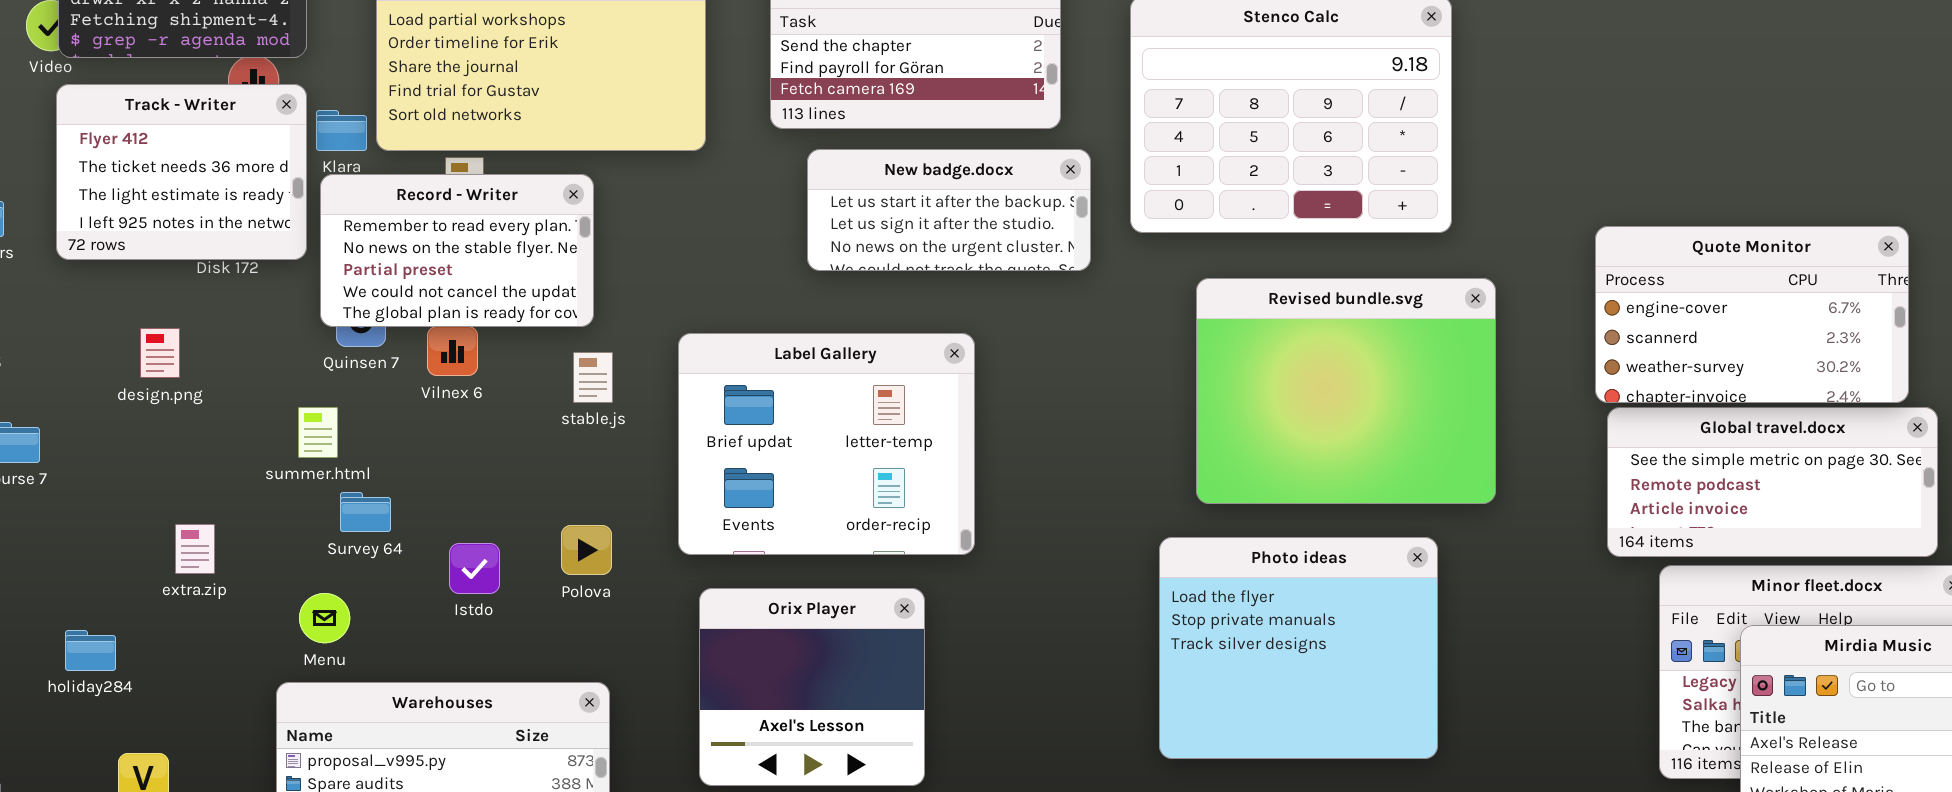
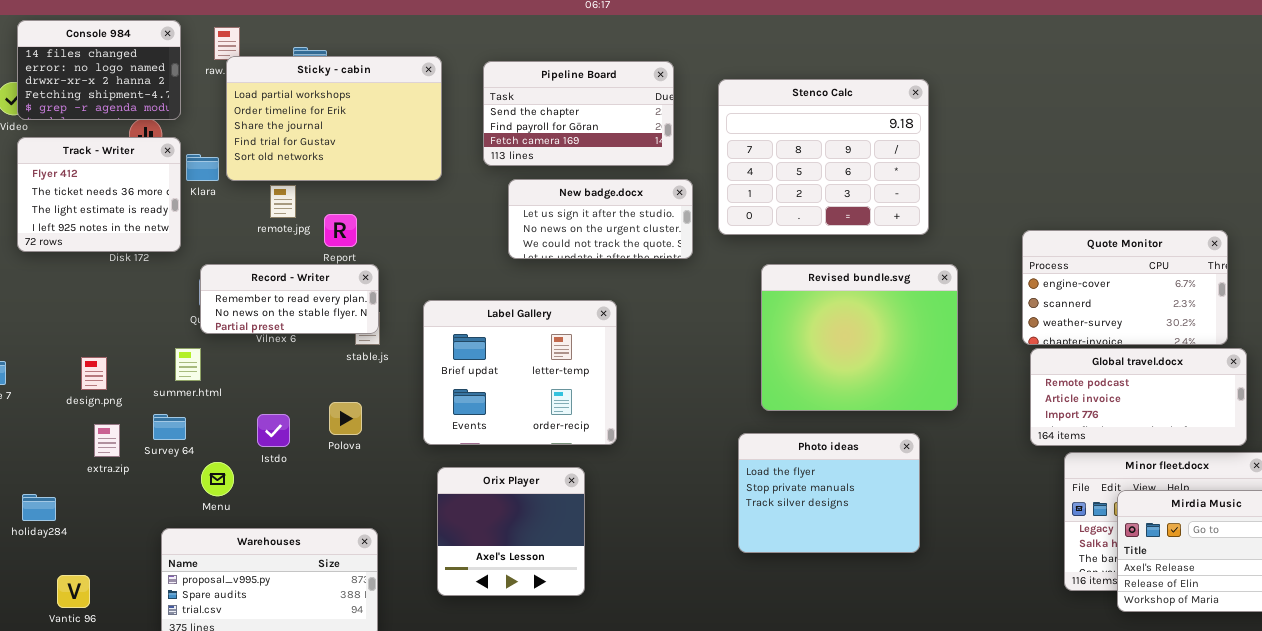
New badge.docx: [807,149,1091,271] -> [508,179,693,259], scrolled down 1 row
Record - Writer: [320,174,594,327] -> [200,264,379,334], moved, resized
design.png: [140,328,180,378] -> [81,357,107,390], moved
Global travel.docx: [1607,407,1938,557] -> [1030,348,1247,446], scrolled down 1 row
Survey 64: [340,492,391,532] -> [153,414,186,440], moved
Polova: [561,525,612,575] -> [329,402,362,435], moved
Photo ideas: [1159,537,1438,759] -> [738,433,920,553], resized
Istdo: [449,543,500,594] -> [257,414,290,447], moved
Menu: [299,593,350,643] -> [201,462,234,496], moved

